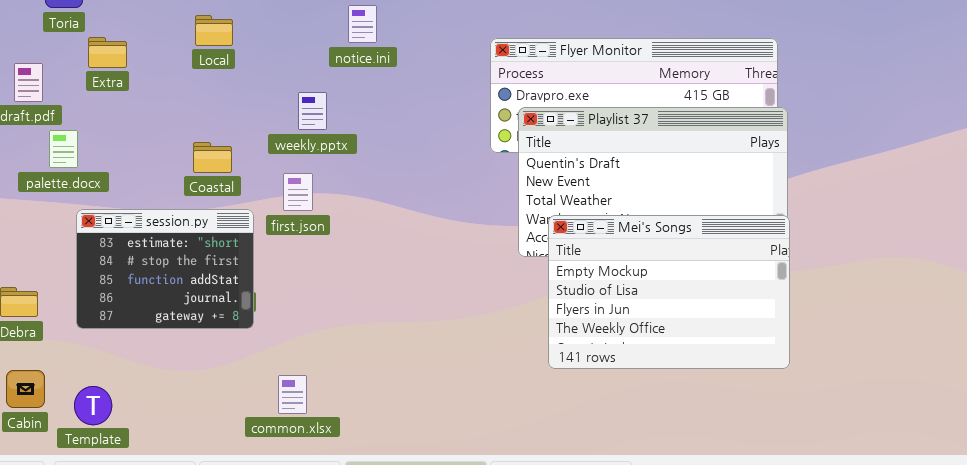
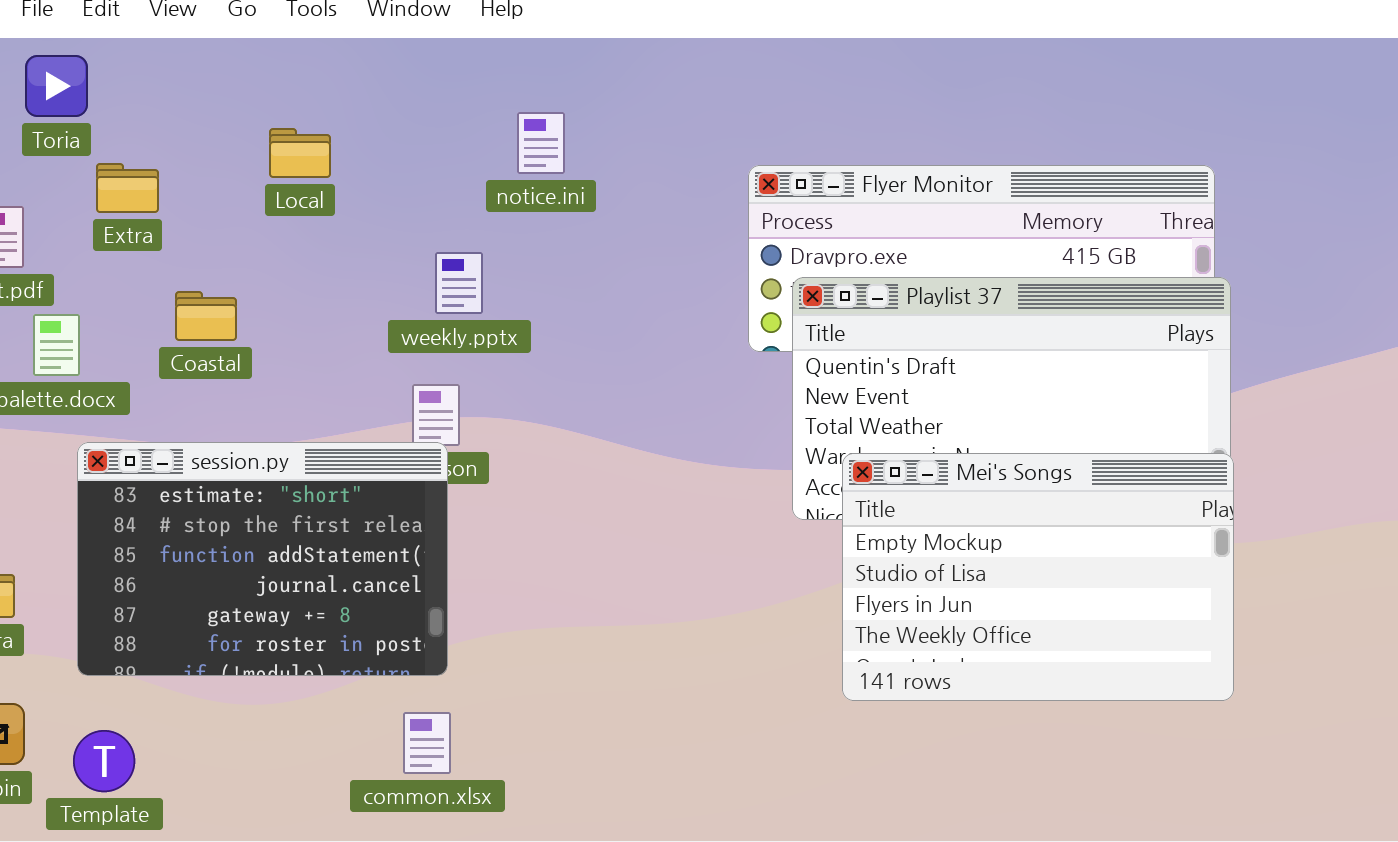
Coastal: [193,142,232,173] -> [175,291,237,341], moved
session.py: [76,209,254,329] -> [77,442,448,676], resized

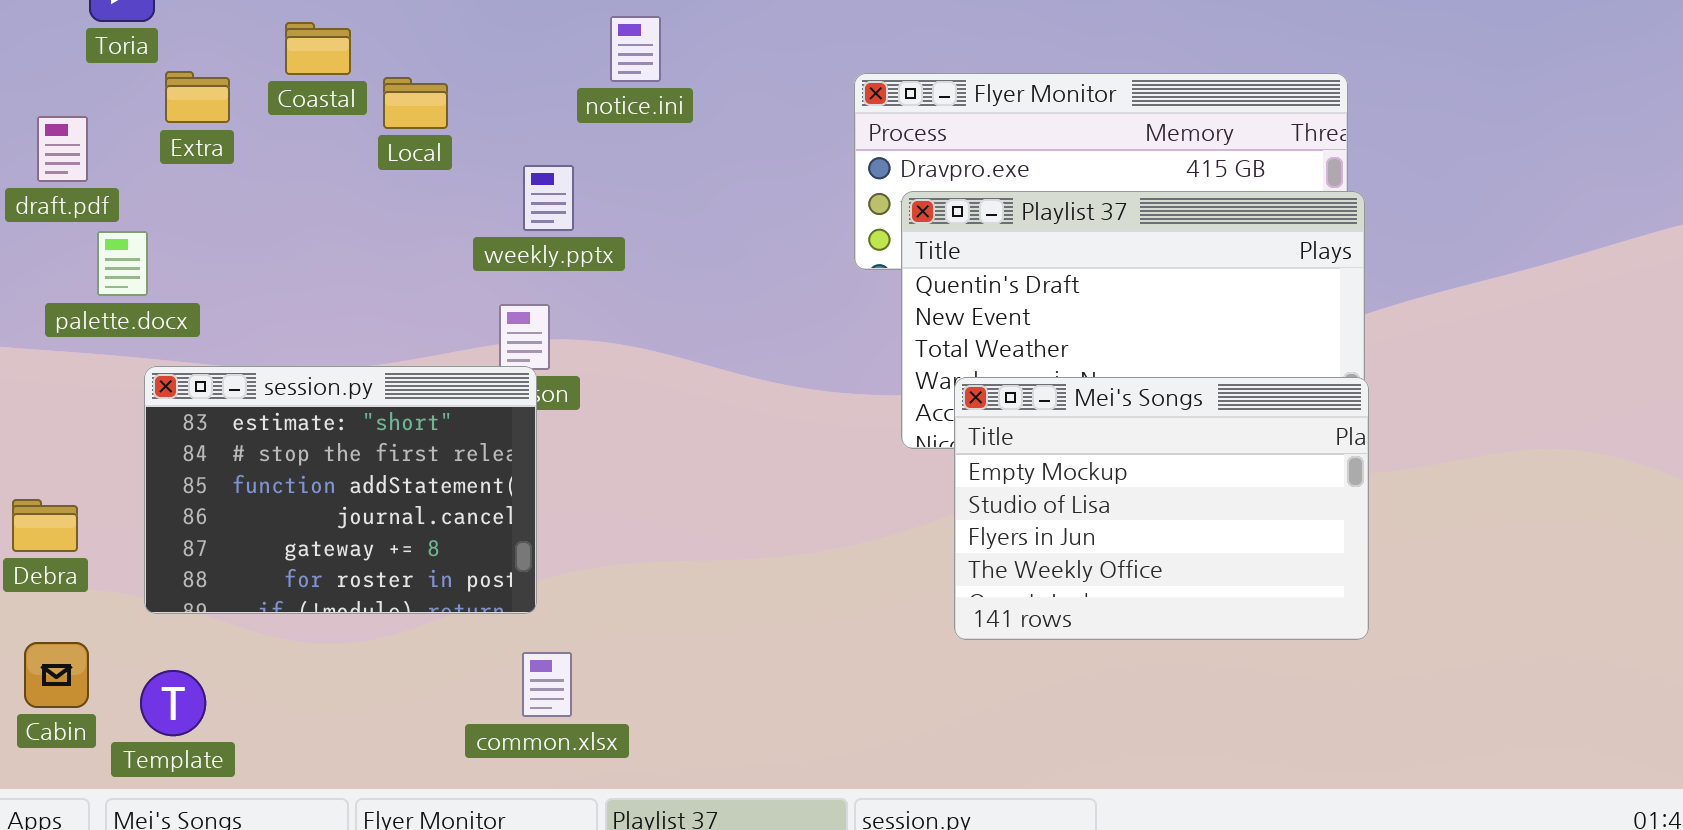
Local: [269,128,331,178] -> [383,77,448,129], moved
Coastal: [175,291,237,341] -> [285,22,351,75], moved
common.xlsx: [403,712,451,774] -> [522,652,572,717], moved

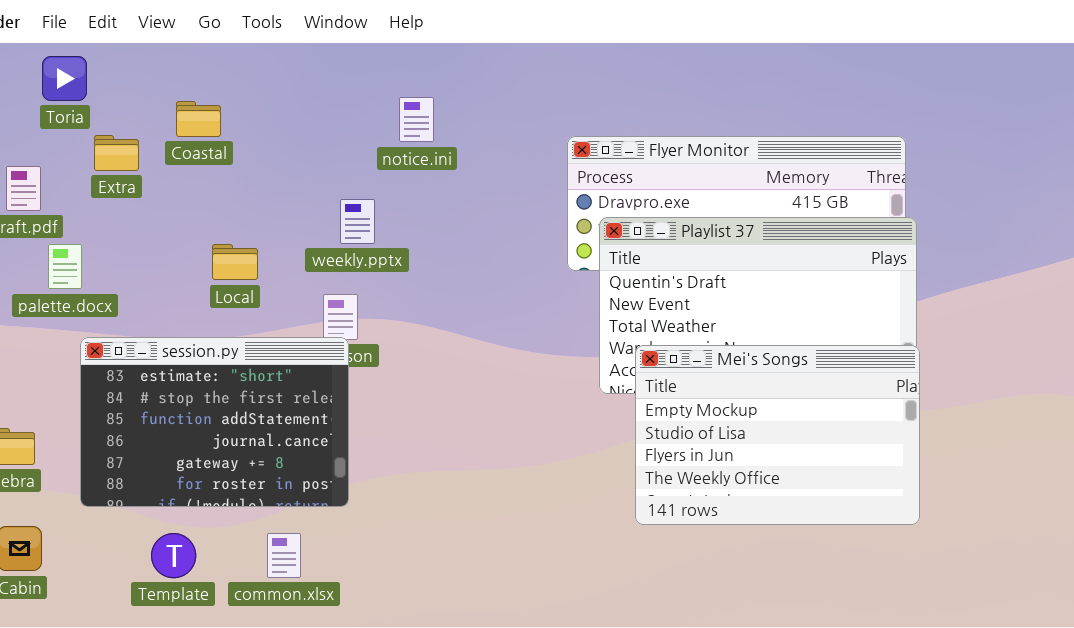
Local: [383,77,448,129] -> [212,244,258,280], moved
common.xlsx: [522,652,572,717] -> [267,533,301,578], moved
Template: [140,670,206,736] -> [151,533,196,578], moved

